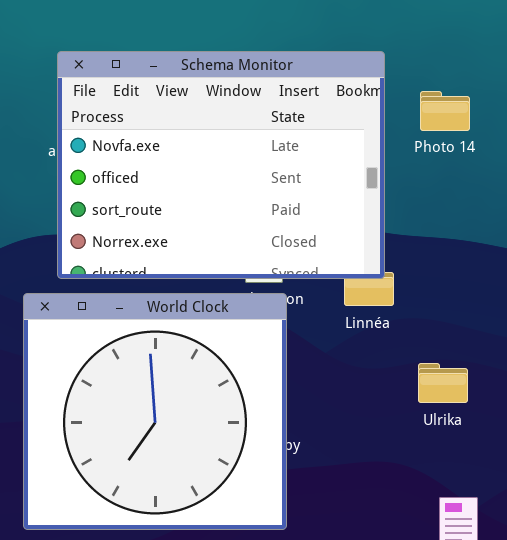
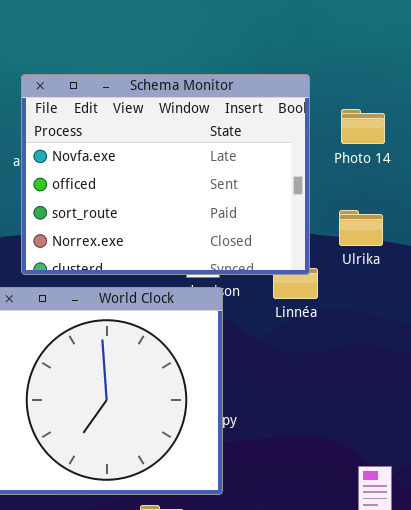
Ulrika: [418,363,468,403] -> [339,210,383,246], moved

